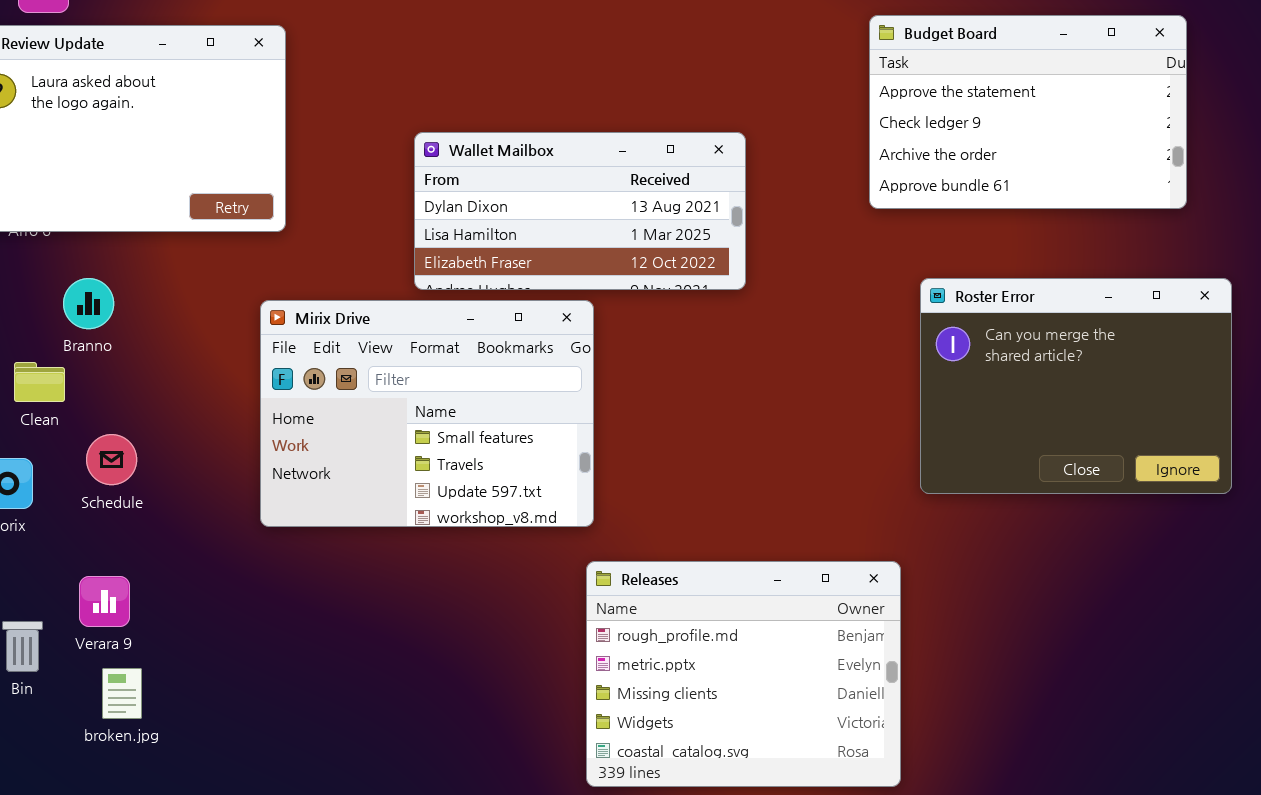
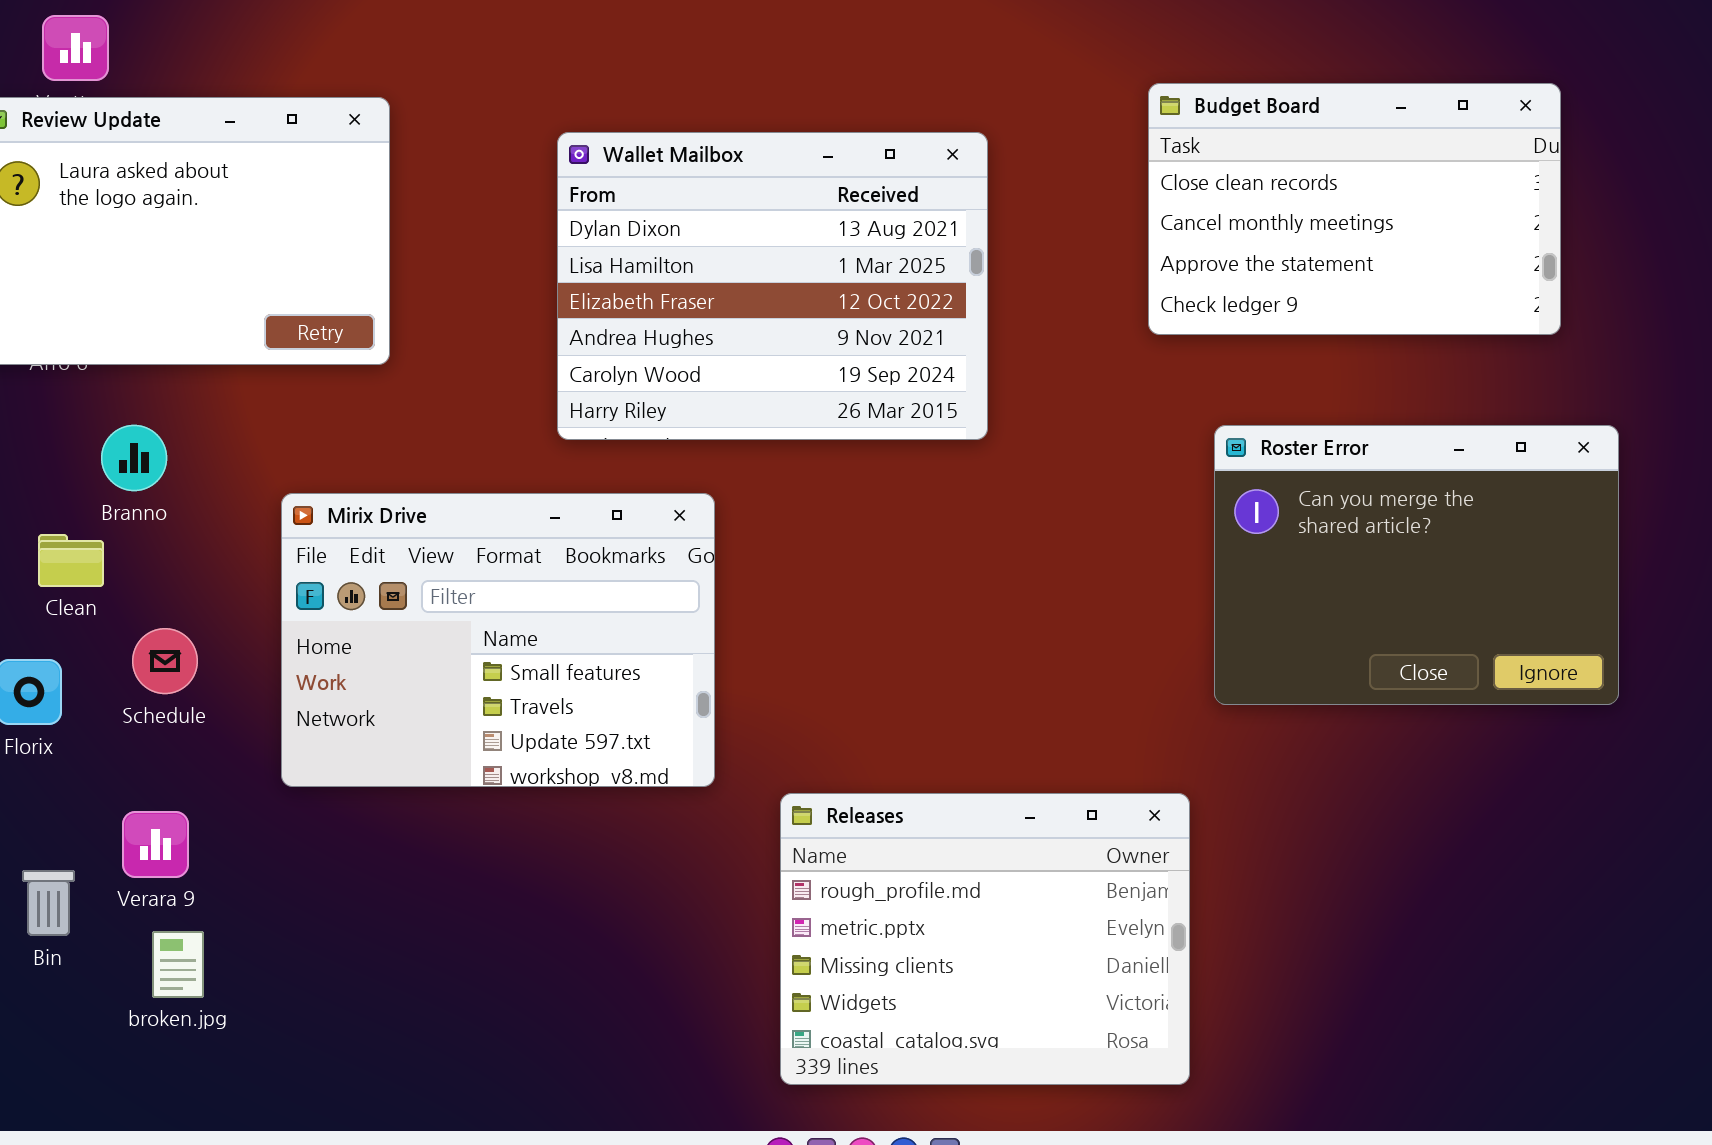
Budget Board: [869,15,1187,209] -> [1148,83,1561,335], scrolled up 2 rows
Wallet Mailbox: [414,132,746,290] -> [557,132,988,440], resized
Mirix Drive: [260,300,594,527] -> [281,493,715,787], moved

